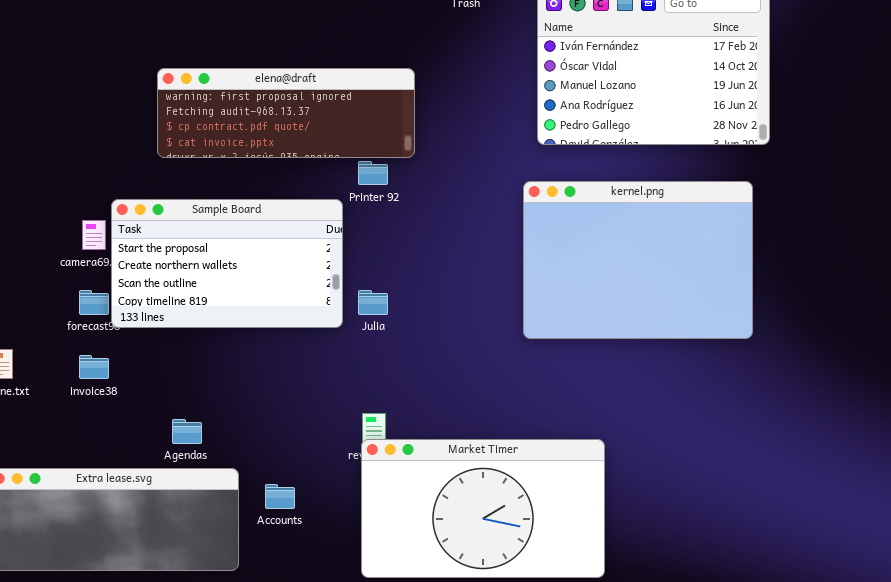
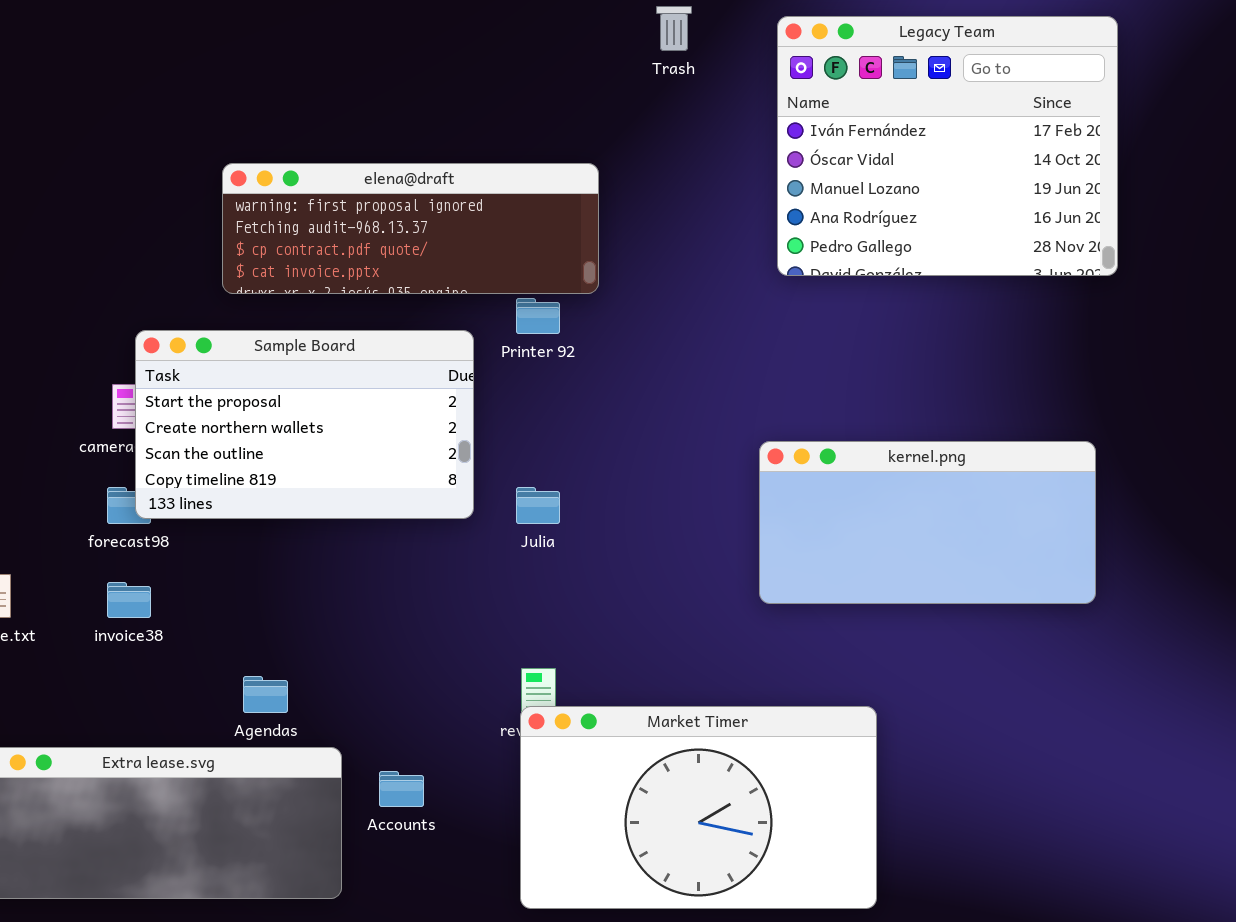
kernel.png: [523,181,753,339] -> [759,441,1096,604], moved, resized
Sample Board: [111,199,343,328] -> [135,330,474,519], moved

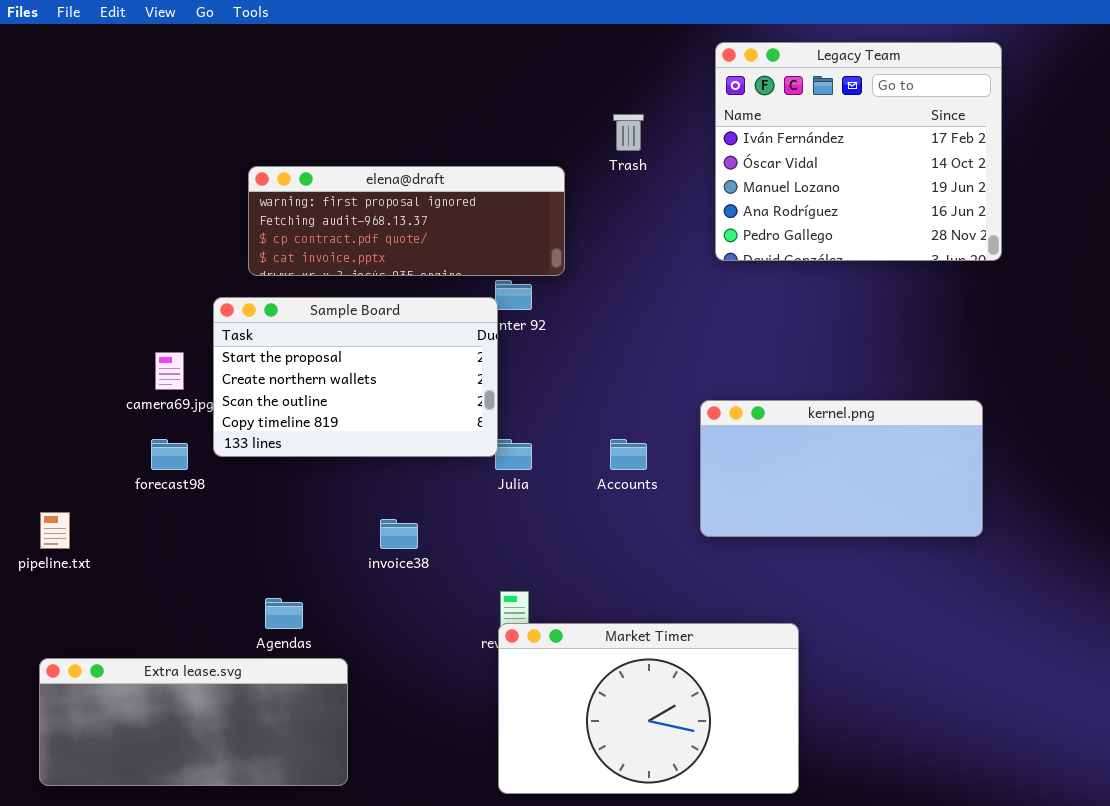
Trash: [656,6,692,51] -> [613,114,644,151], moved
Sample Board: [135,330,474,519] -> [213,297,498,457], moved
invoice38: [107,582,151,618] -> [380,519,418,549], moved
Accounts: [379,771,424,807] -> [610,439,647,470], moved

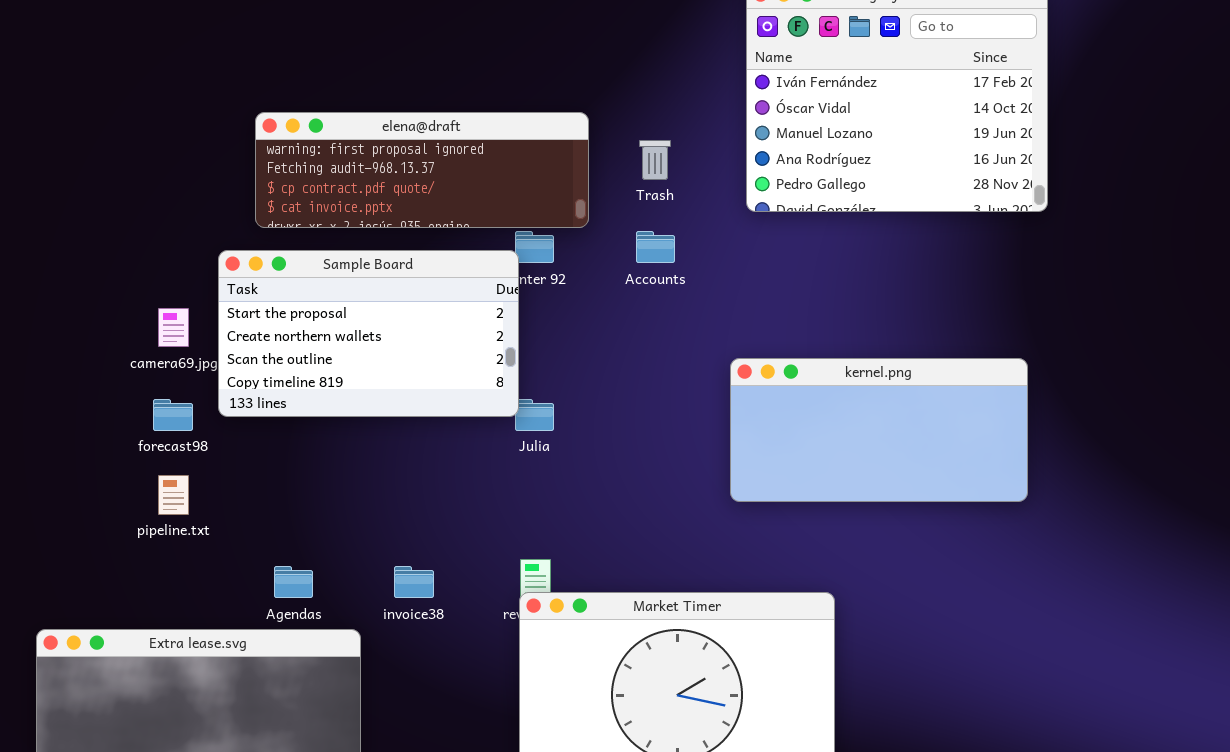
Trash: [613,114,644,151] -> [639,140,671,180], moved
Accounts: [610,439,647,470] -> [636,231,675,263], moved
pipeline.txt: [40,512,70,549] -> [158,475,189,515], moved
invoice38: [380,519,418,549] -> [394,566,434,598], moved

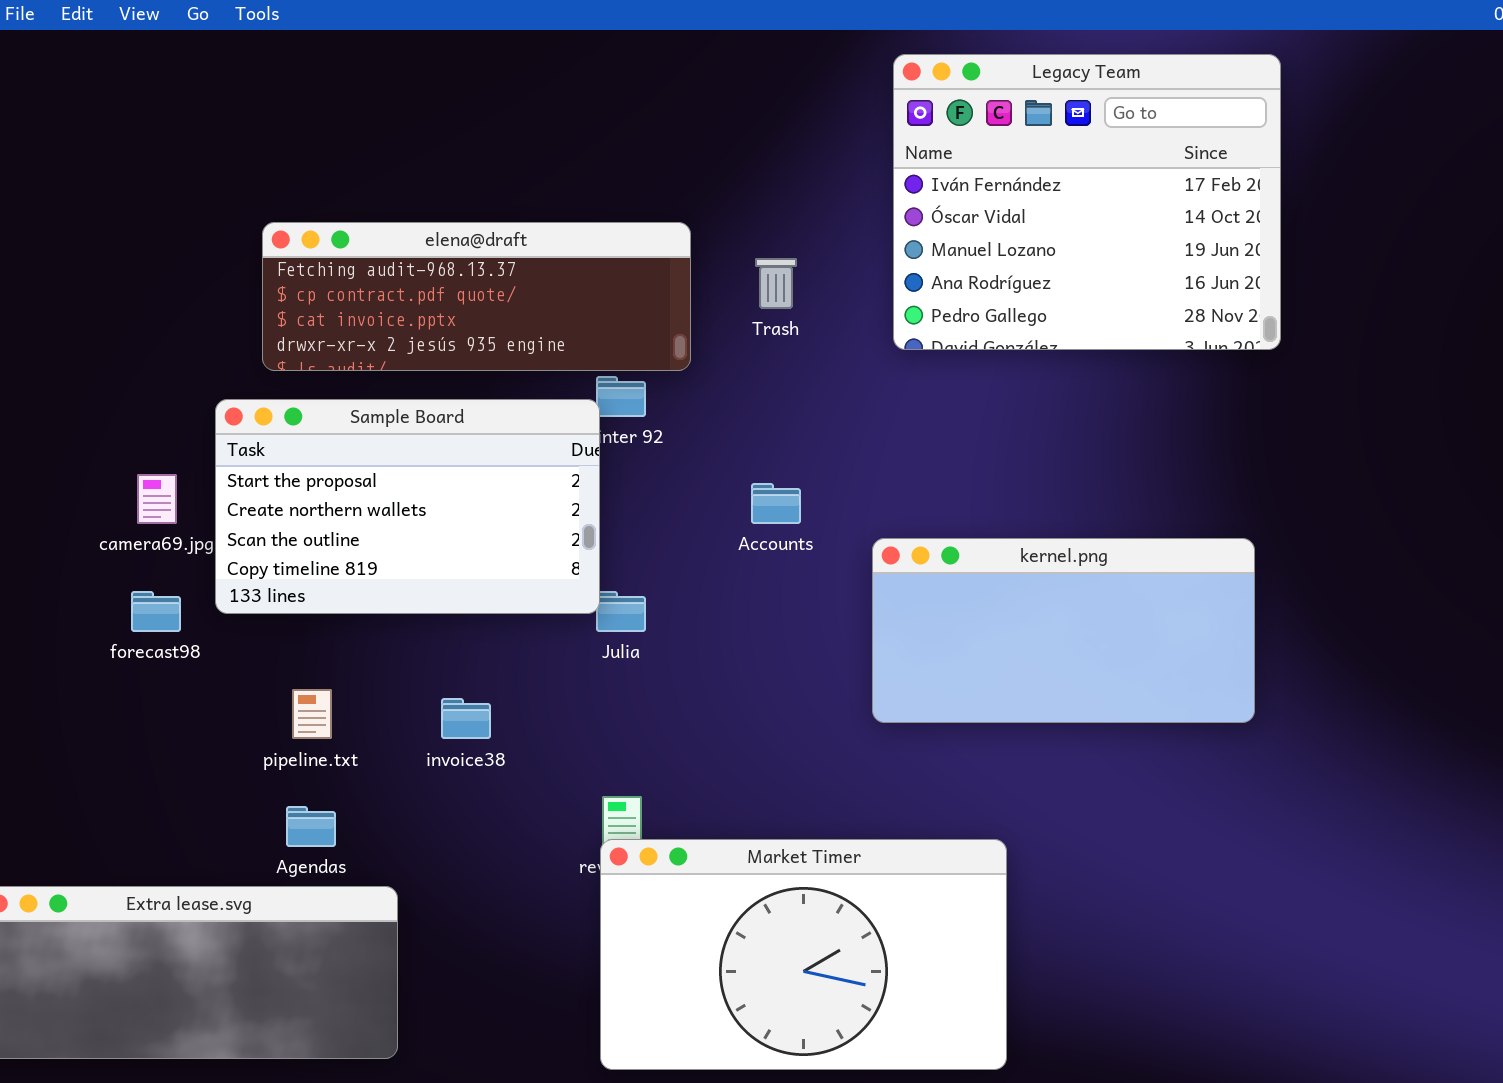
elena@draft: [255,112,589,228] -> [262,222,691,371], scrolled down 1 row
Accounts: [636,231,675,263] -> [751,483,801,524], moved
pipeline.txt: [158,475,189,515] -> [292,689,332,739], moved
invoice38: [394,566,434,598] -> [441,698,491,739], moved

